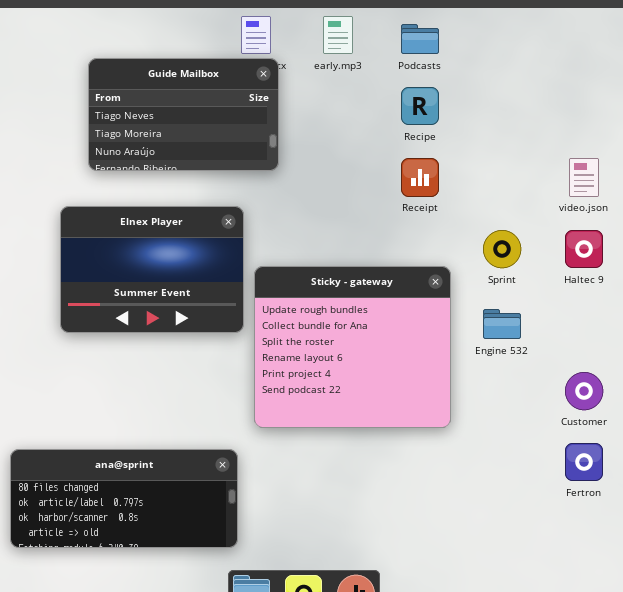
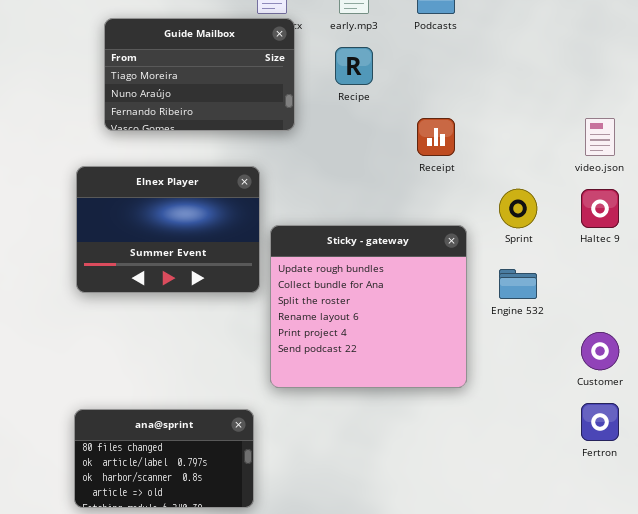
Guide Mailbox: [88,58,279,171] -> [104,18,295,131], scrolled down 1 row
Recipe: [401,87,439,125] -> [335,47,373,85], moved
ana@sprint: [10,449,238,548] -> [74,409,254,508], resized

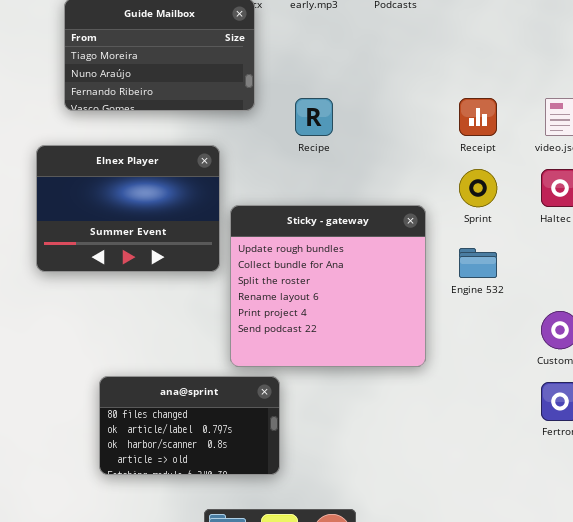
Recipe: [335,47,373,85] -> [295,98,333,136], moved
Receipt: [417,118,455,156] -> [459,98,497,136], moved
ana@sprint: [74,409,254,508] -> [99,376,280,475], moved

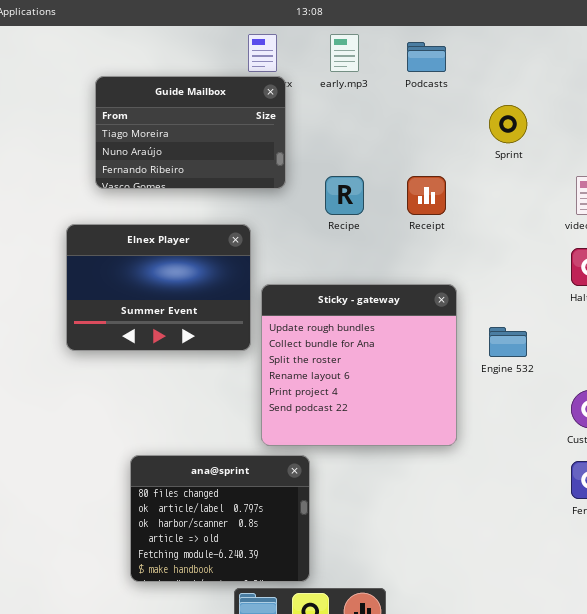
Receipt: [459,98,497,136] -> [407,176,446,215], moved
Sprint: [459,169,497,207] -> [489,105,527,143], moved
ana@sprint: [99,376,280,475] -> [130,455,310,582], resized

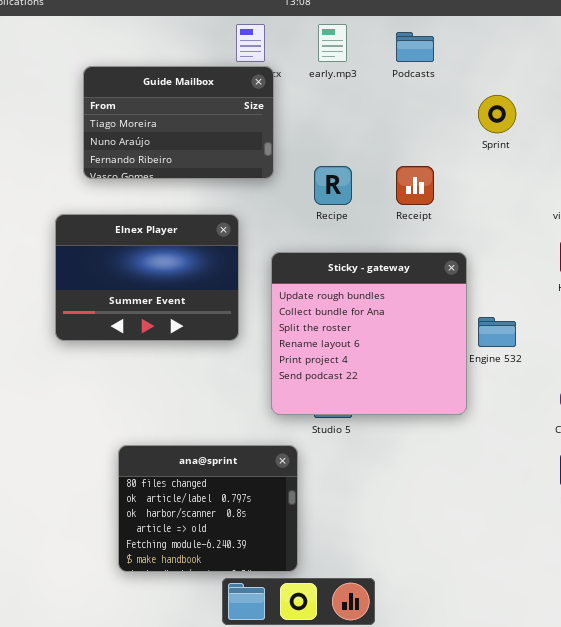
Sticky - gateway: [261,284,457,446] -> [271,252,467,415], moved

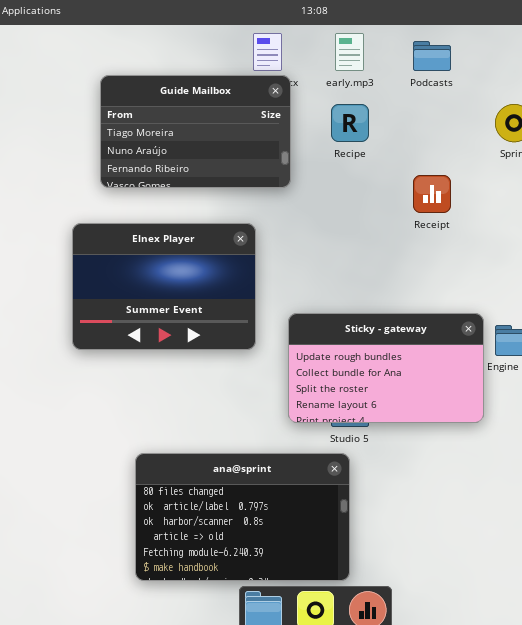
Recipe: [314,166,352,205] -> [331,104,369,142], moved
Sticky - gateway: [271,252,467,415] -> [288,313,484,423], resized
ana@sprint: [118,445,298,572] -> [135,453,350,581], resized

